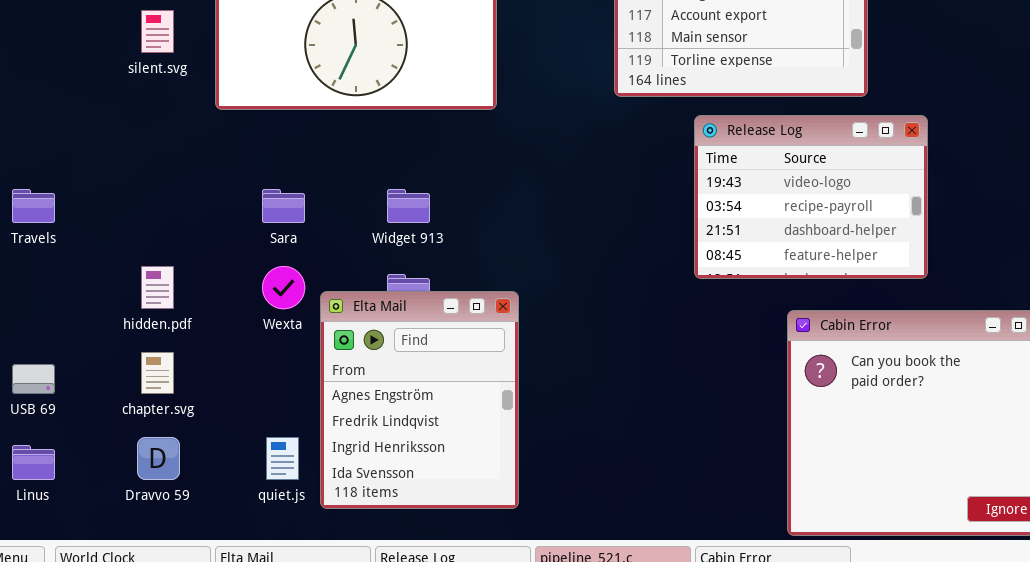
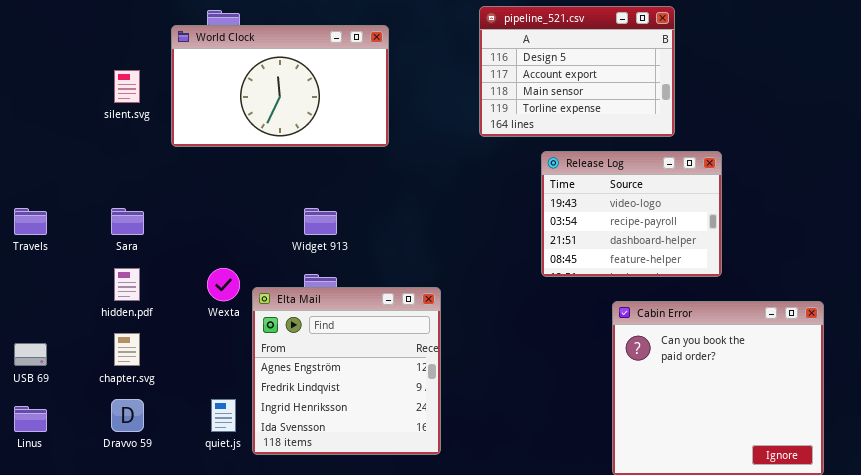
Sara: [262,189,305,223] -> [111,208,144,235], moved
Elta Mail: [320,291,519,509] -> [252,287,441,455], resized

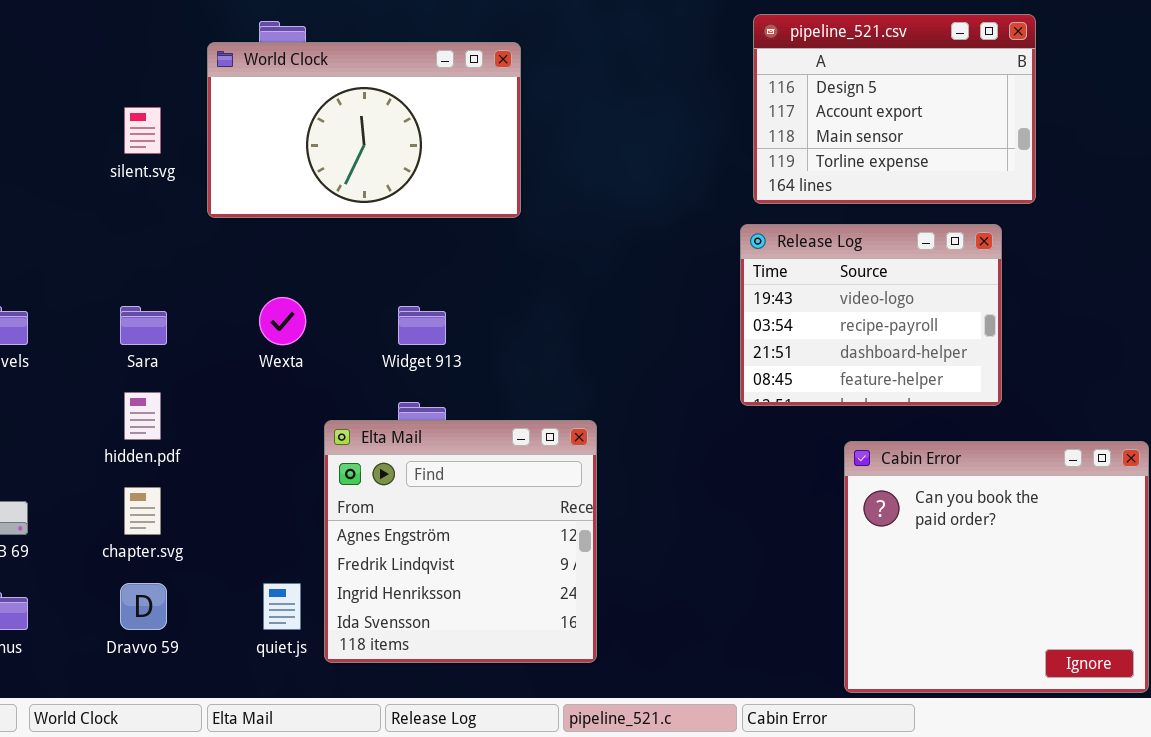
pipeline_521.csv: [479,6,675,137] -> [753,14,1036,204], moved
Wexta: [207,268,240,301] -> [259,297,306,345], moved

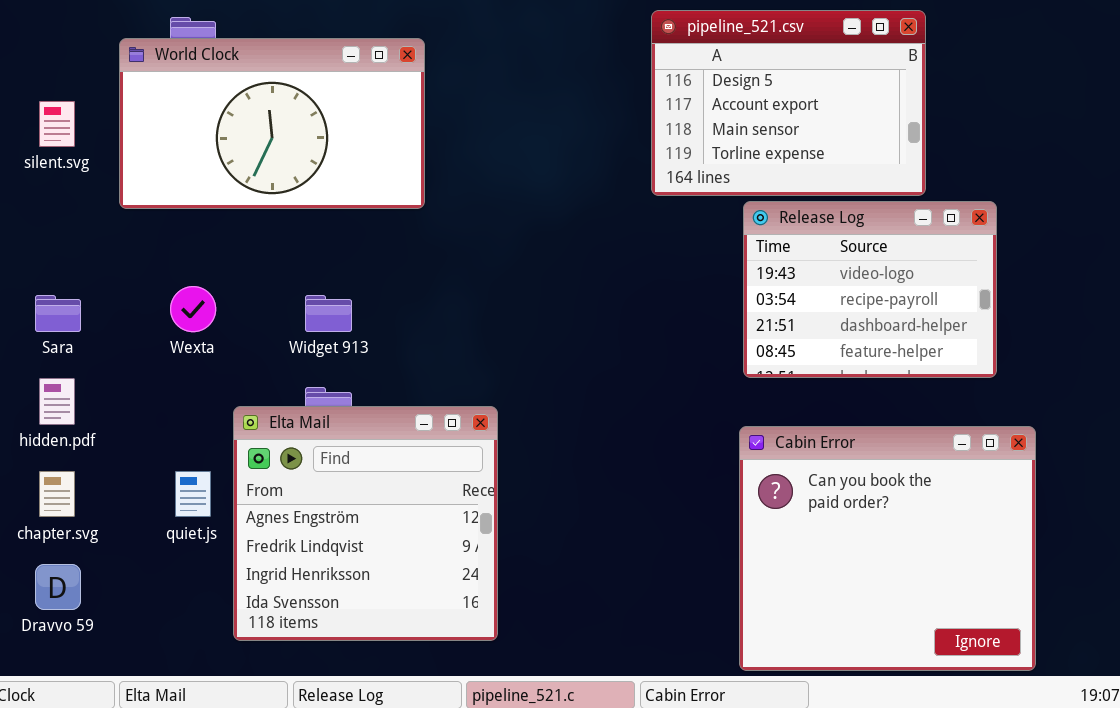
Release Log: [740,224,1002,406] -> [743,201,997,378], moved
quiet.js: [263,583,301,630] -> [175,471,211,517], moved

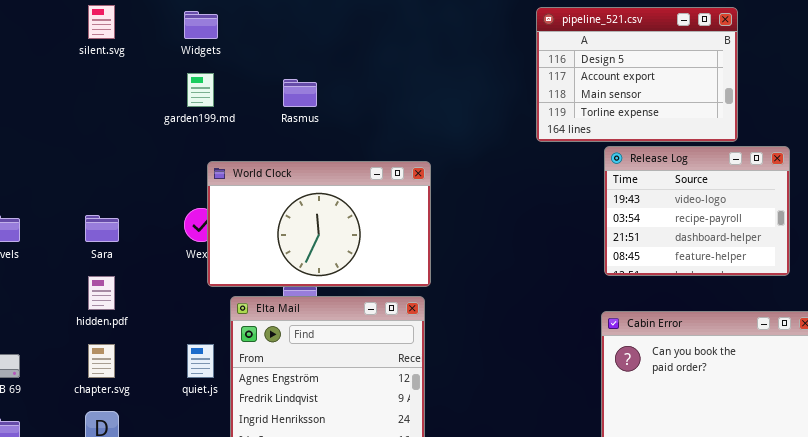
World Clock: [119,38,425,209] -> [207,161,431,287], moved
silent.svg: [39,101,75,147] -> [88,5,115,39], moved

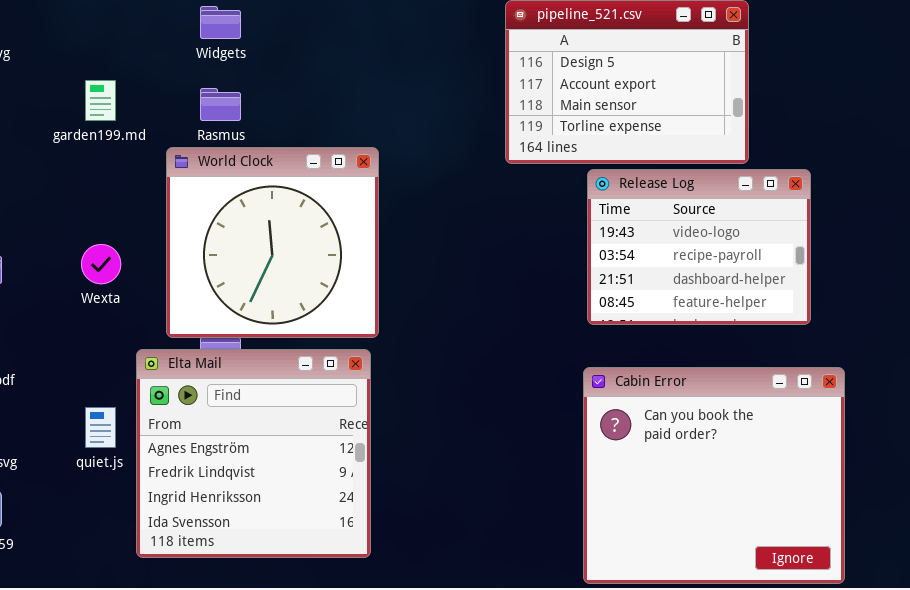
Widgets: [184,11,218,39] -> [200,6,241,39], moved
World Clock: [207,161,431,287] -> [166,147,379,338], resized

